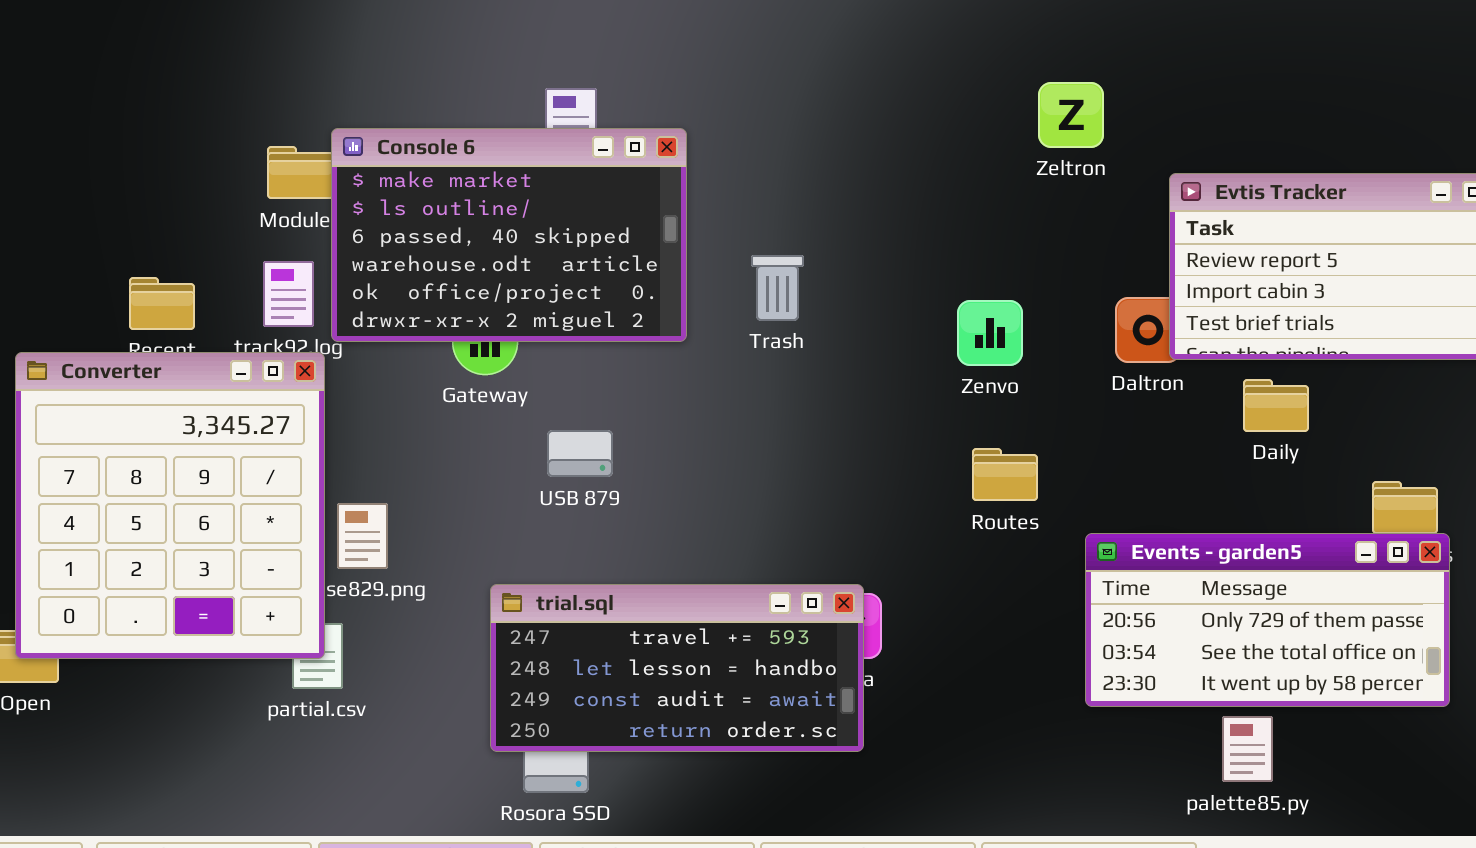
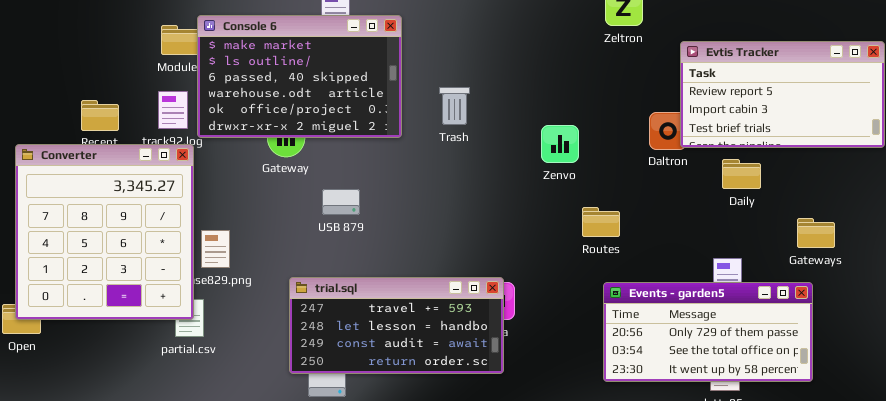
Zenvo: [957,300,1023,366] -> [541,125,579,163], moved
Routes: [972,448,1038,501] -> [582,207,620,237], moved
Events - garden5: [1085,533,1450,707] -> [603,282,813,382], moved

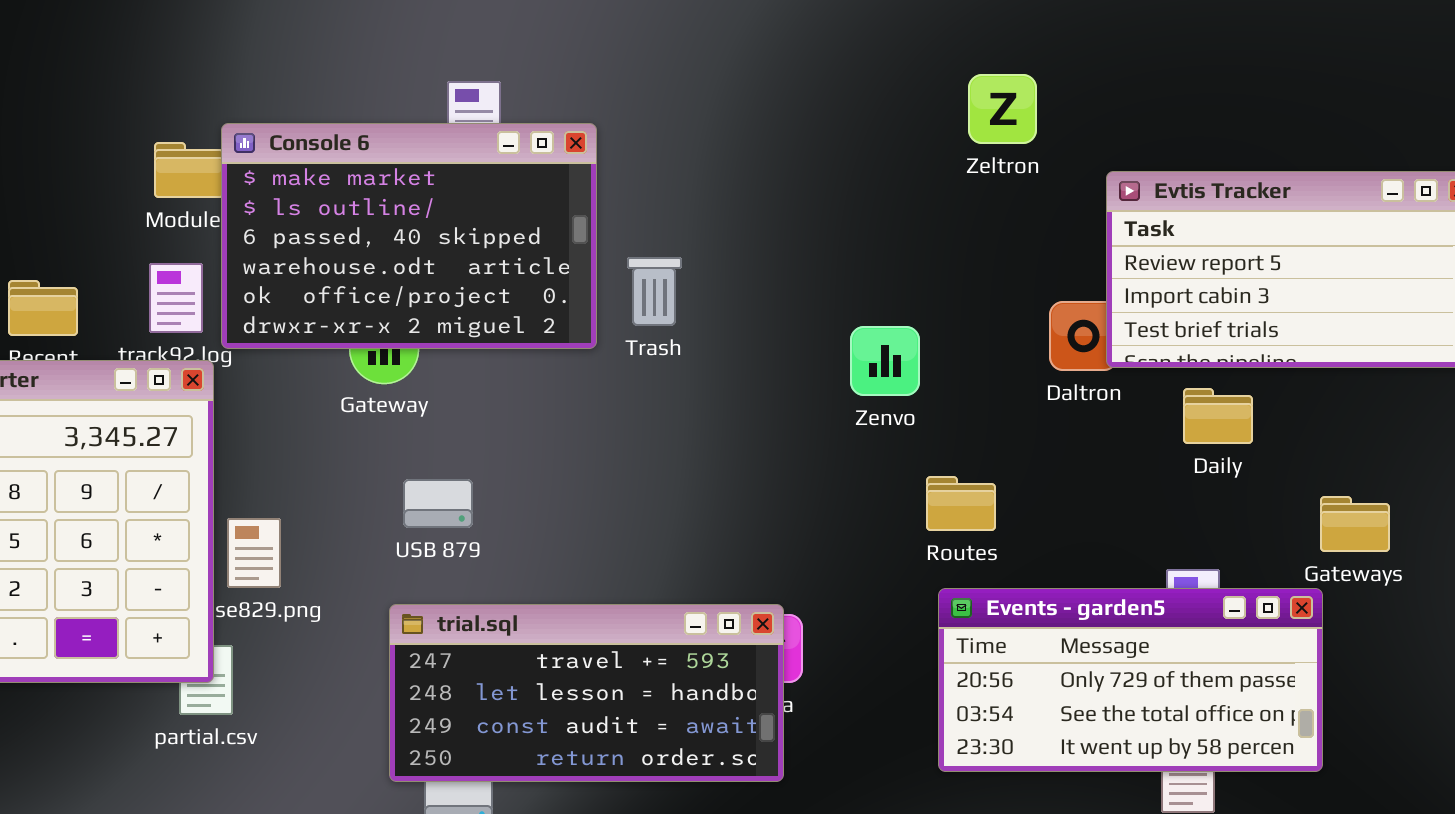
Trash: [439,87,470,125] -> [627,257,682,326], moved
USB 879: [322,189,360,215] -> [403,479,473,528], moved
Events - garden5: [603,282,813,382] -> [938,588,1323,772], moved

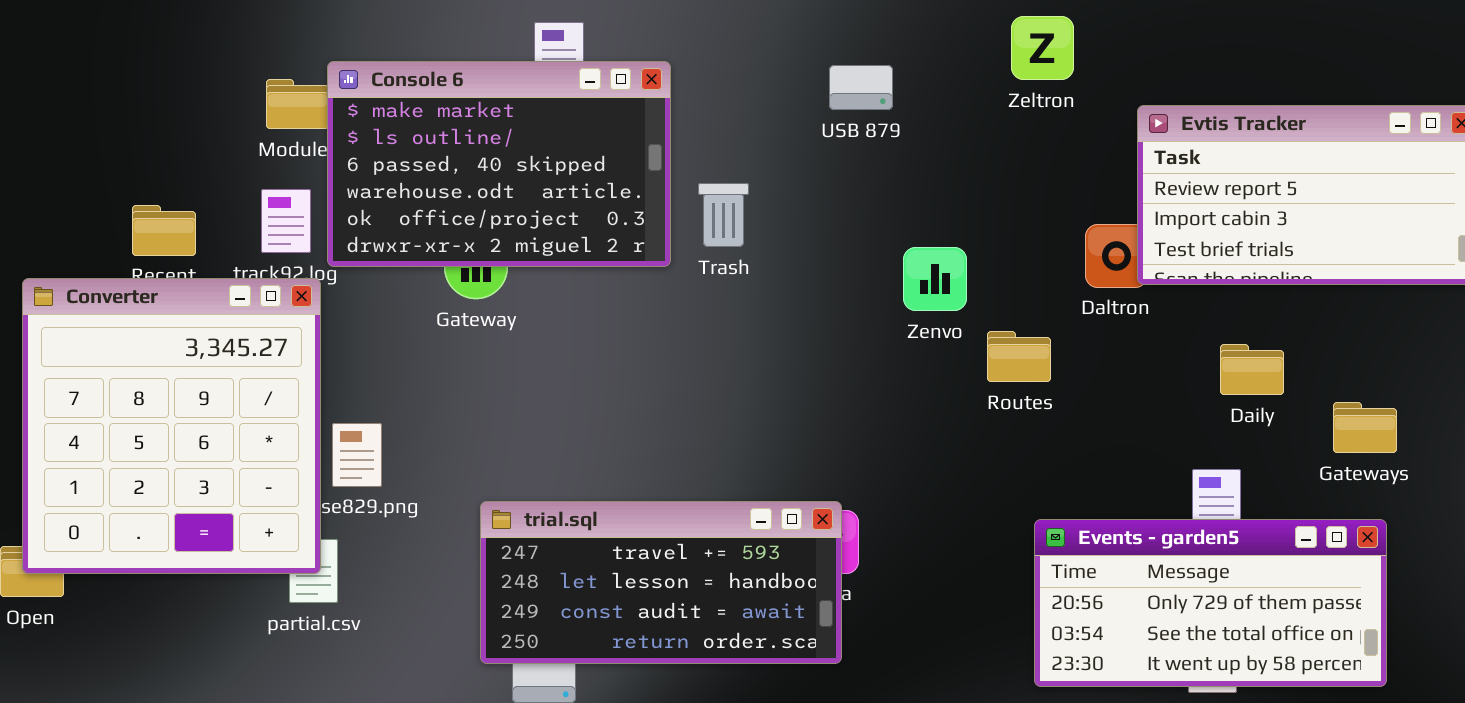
Daily: [1183,388,1253,444] -> [1220,344,1284,395], moved
Routes: [926,476,996,531] -> [987,331,1051,382], moved
USB 879: [403,479,473,528] -> [829,65,893,110], moved
Events - garden5: [938,588,1323,772] -> [1034,519,1387,687], moved

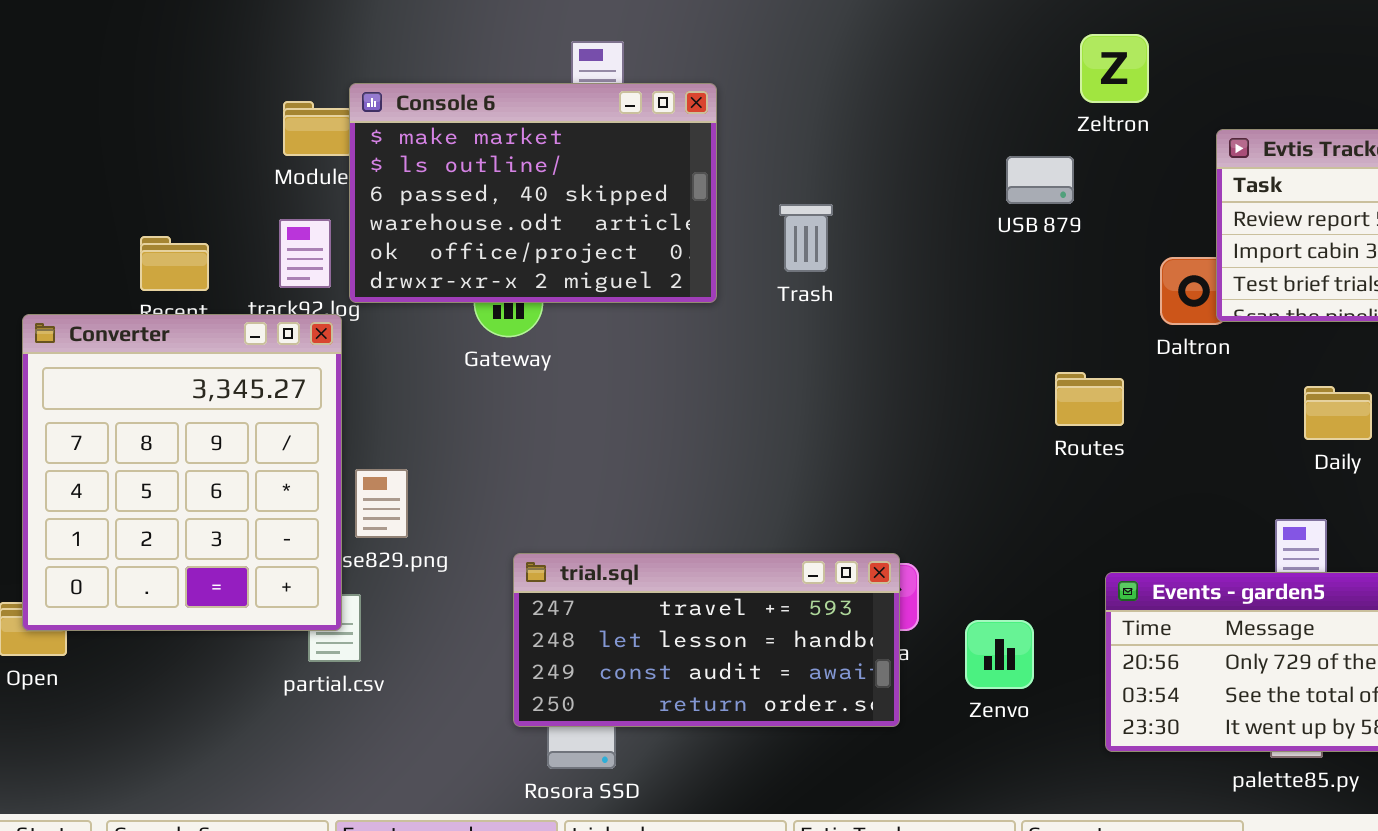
USB 879: [829,65,893,110] -> [1006,156,1074,204], moved
Trash: [698,183,749,247] -> [779,204,833,272], moved
Zenvo: [903,247,967,311] -> [965,620,1034,689], moved

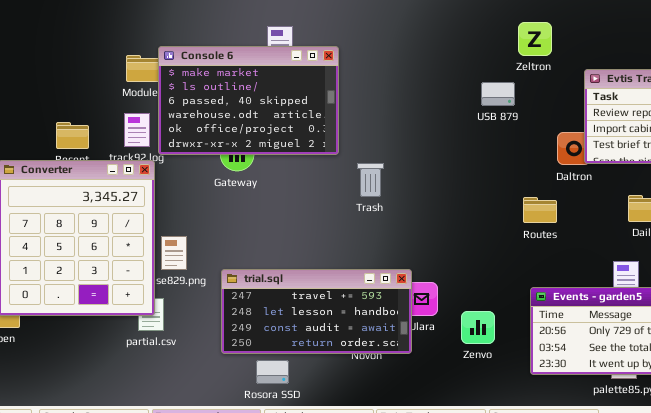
Trash: [779,204,833,272] -> [357,163,384,197], moved
Routes: [1055,372,1124,426] -> [523,197,557,223], moved
trial.sql: [513,553,900,727] -> [221,269,412,354], moved

